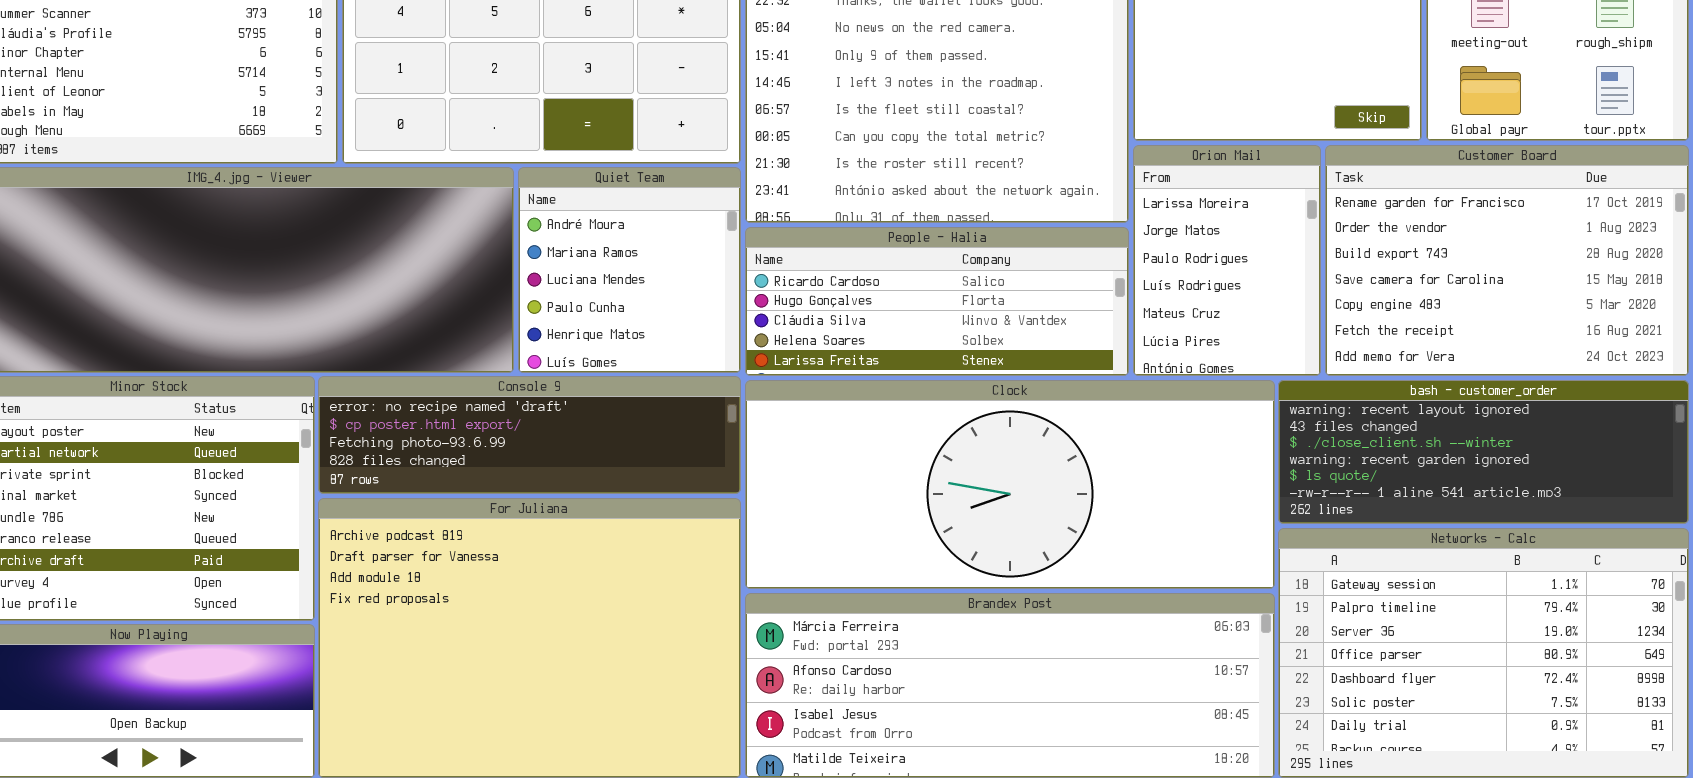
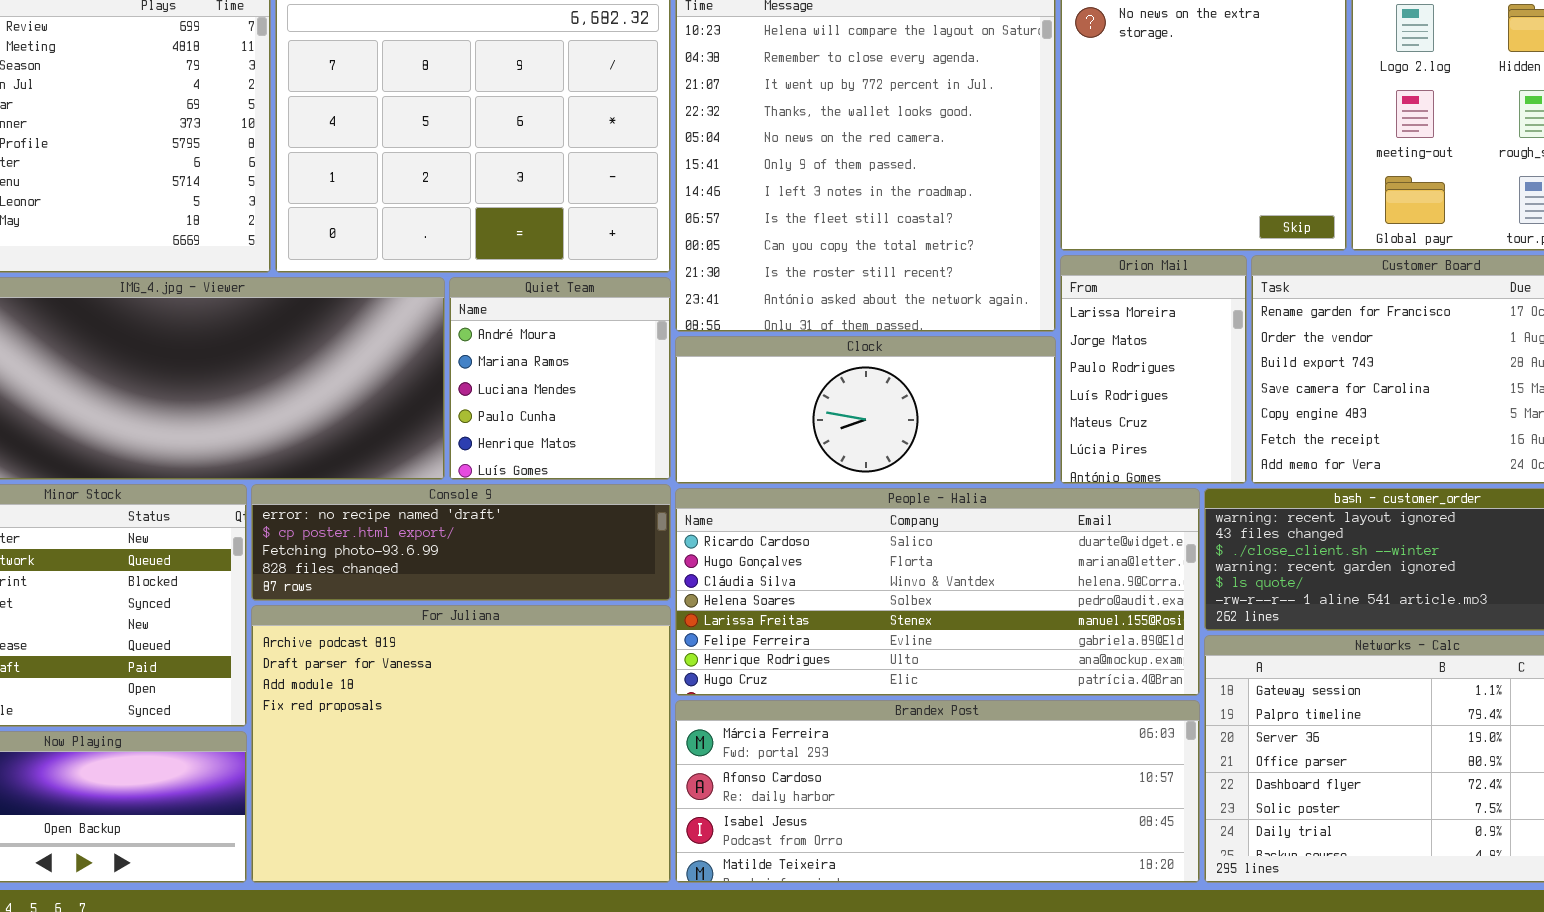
People - Halia: [745,227,1129,376] -> [675,488,1200,696], moved, resized
Clock: [745,380,1275,589] -> [675,336,1056,484], moved, resized

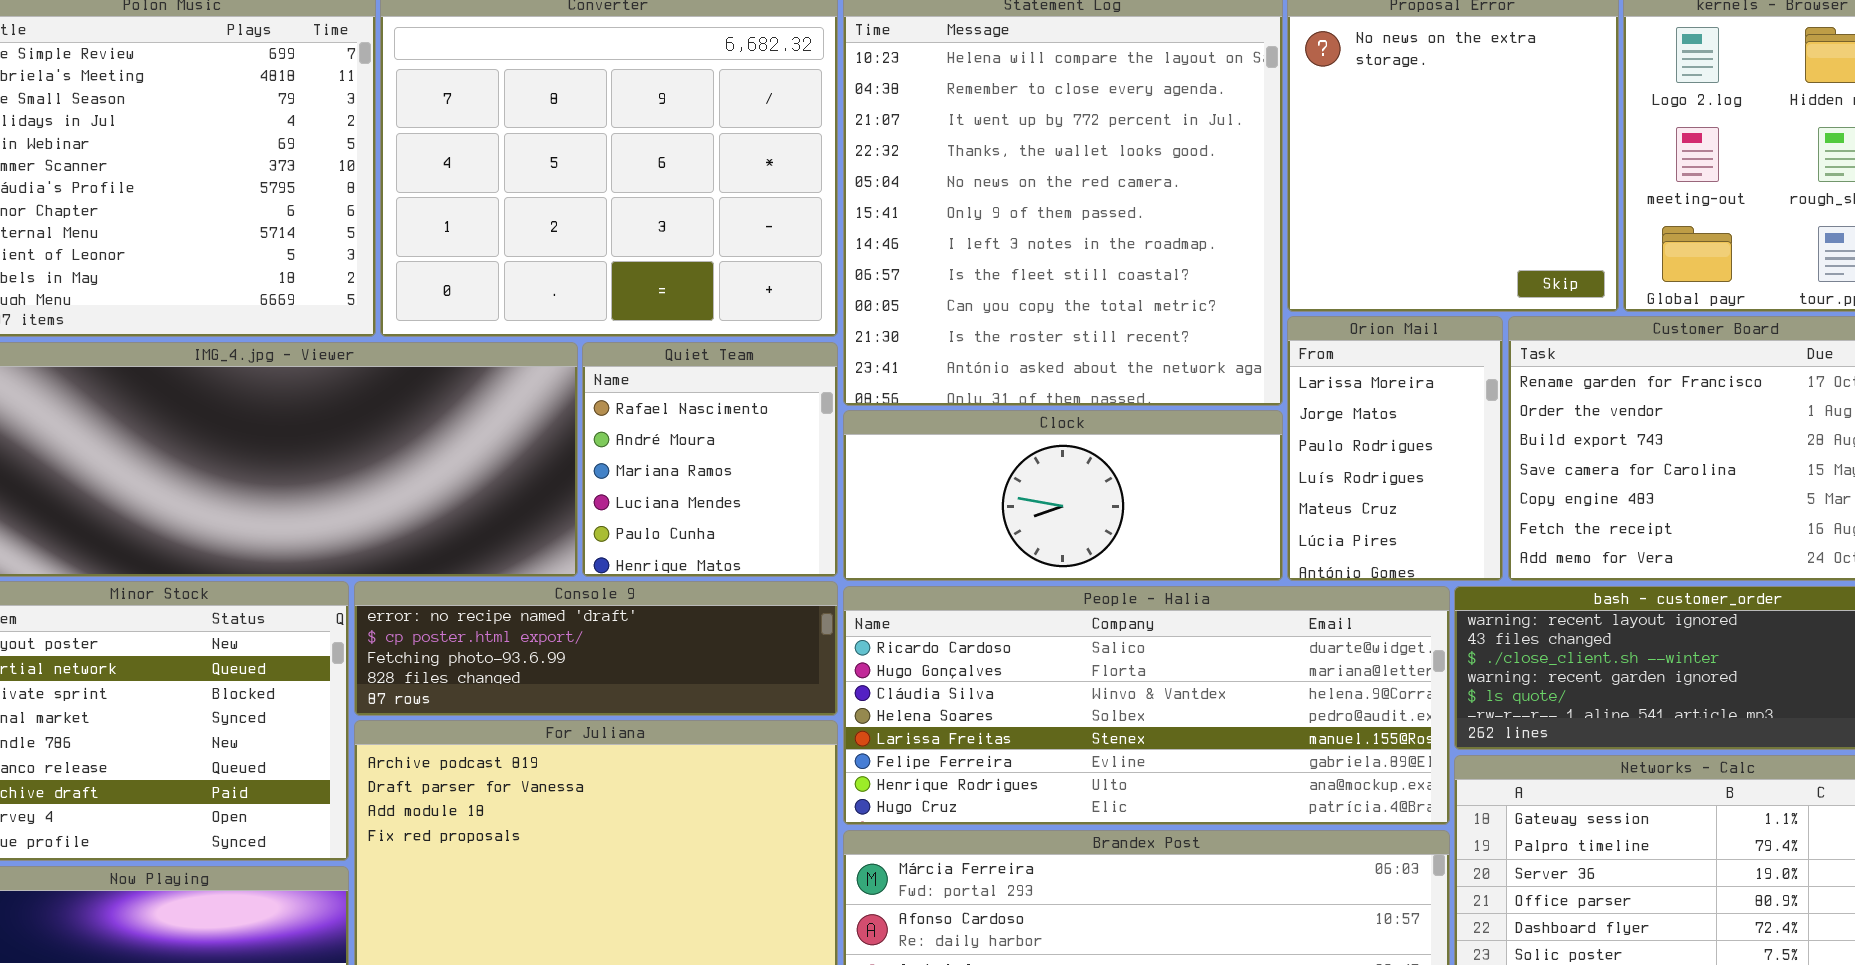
Quiet Team: [449,277,671,480] -> [582,342,838,577], scrolled up 1 row

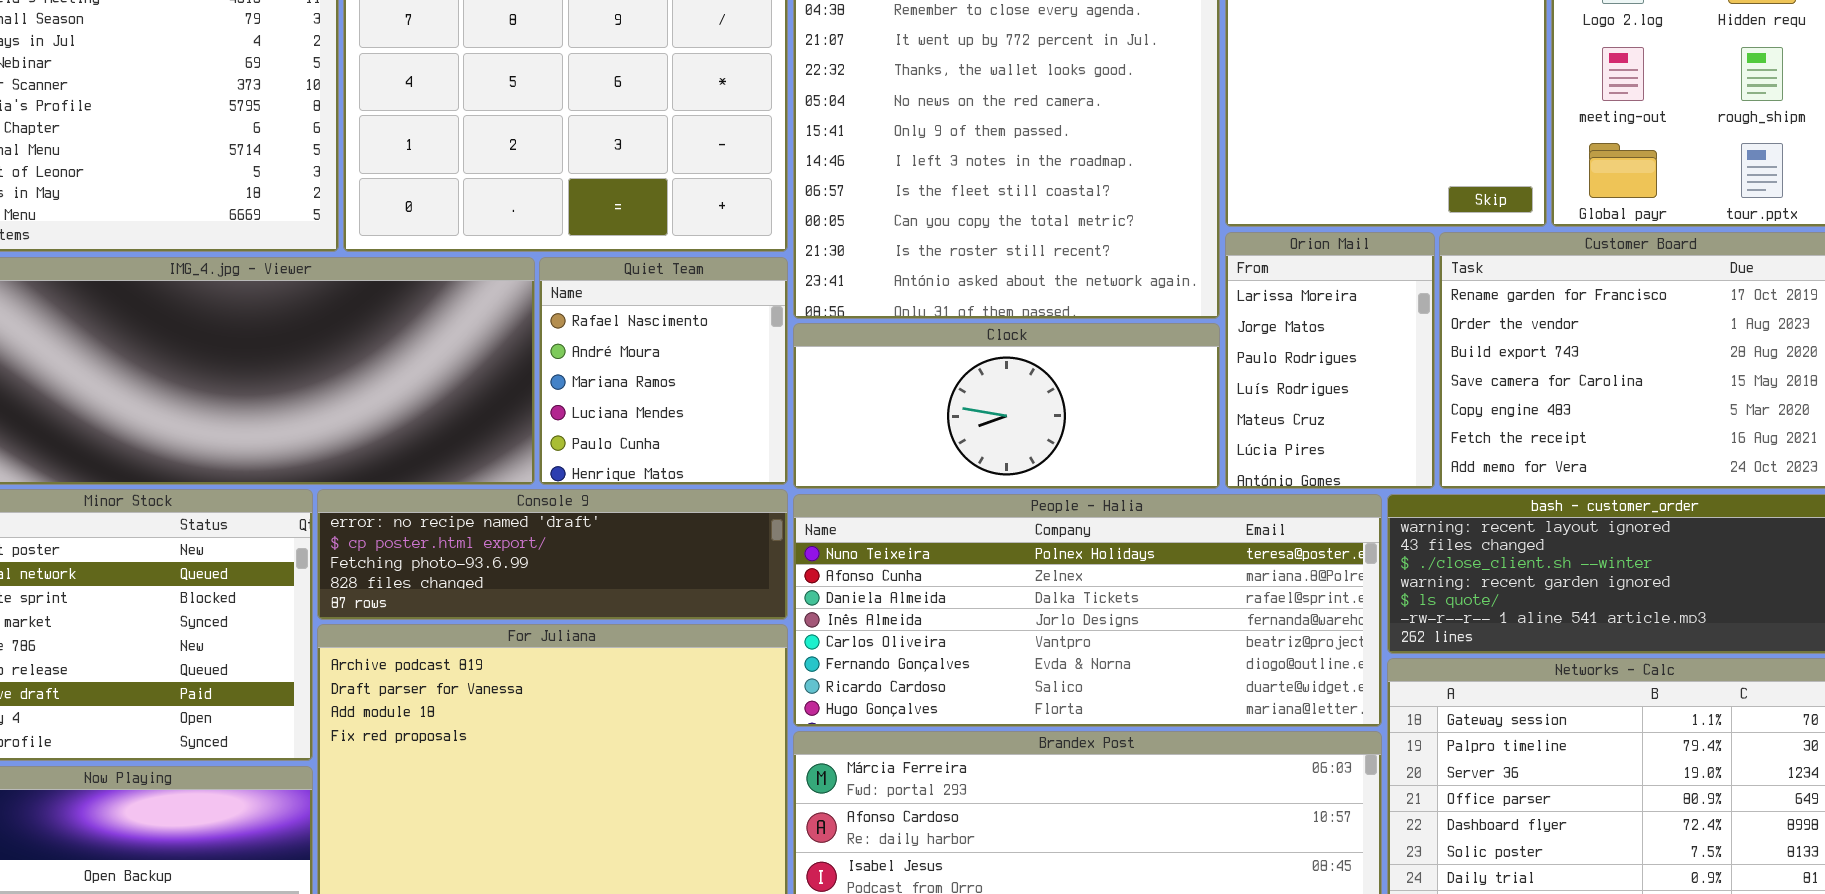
People - Halia: [843,586,1450,825] -> [793,494,1382,727], scrolled up 6 rows

